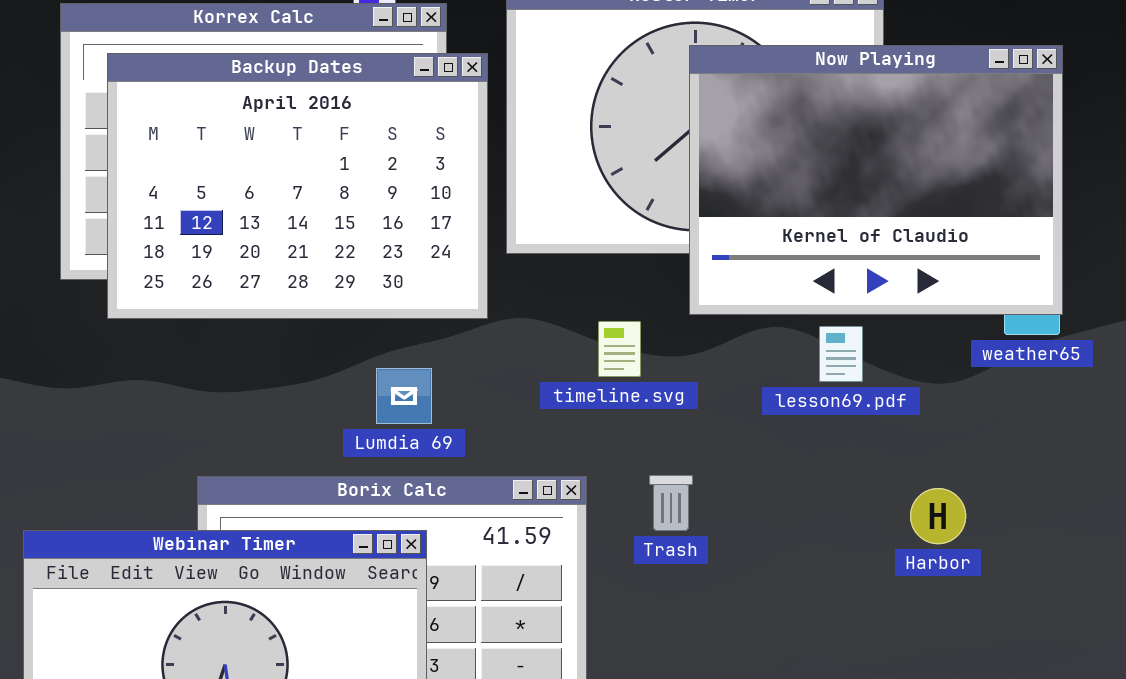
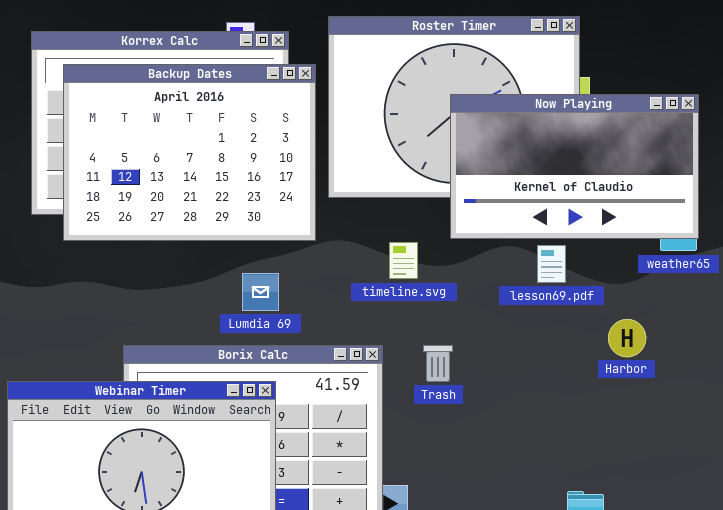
Now Playing: [689,45,1063,315] -> [450,94,699,239], resized
Harbor: [910,488,966,544] -> [608,319,646,357], moved

